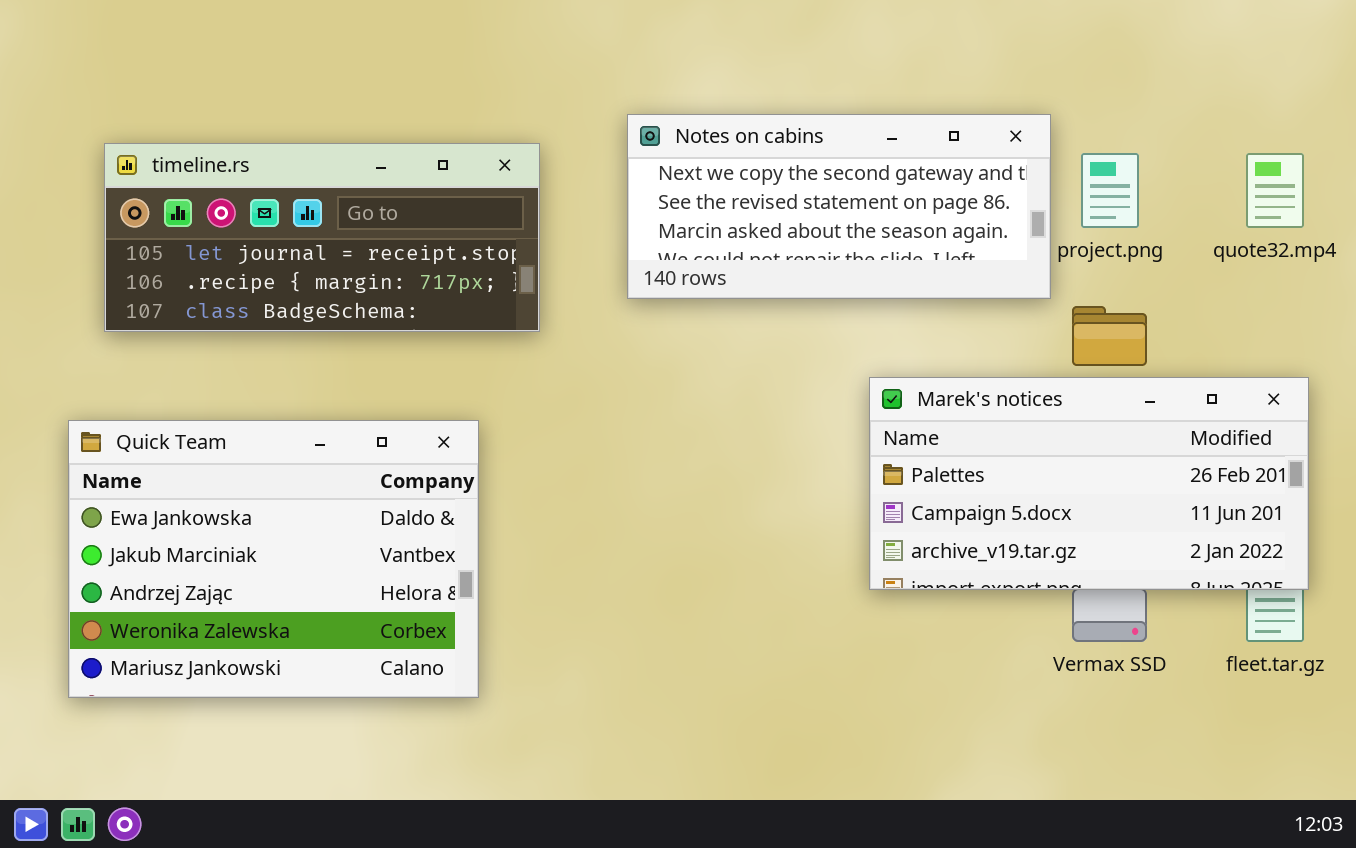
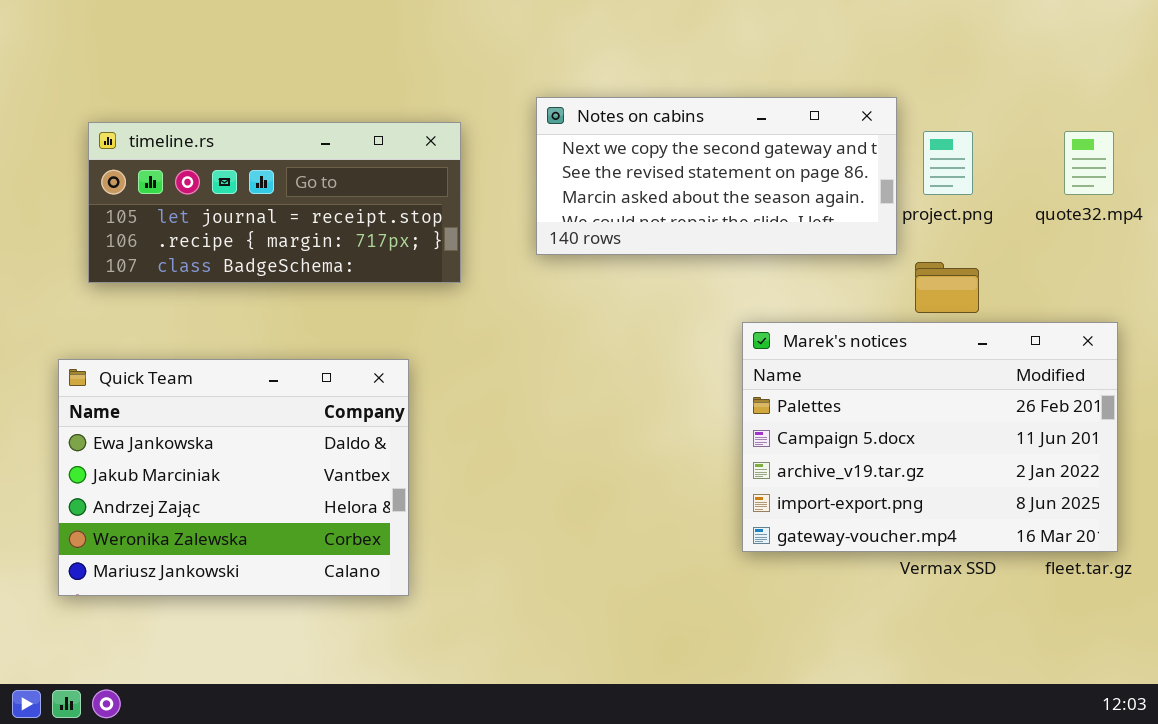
Marek's notices: [869,377,1309,590] -> [742,322,1118,552], resized

